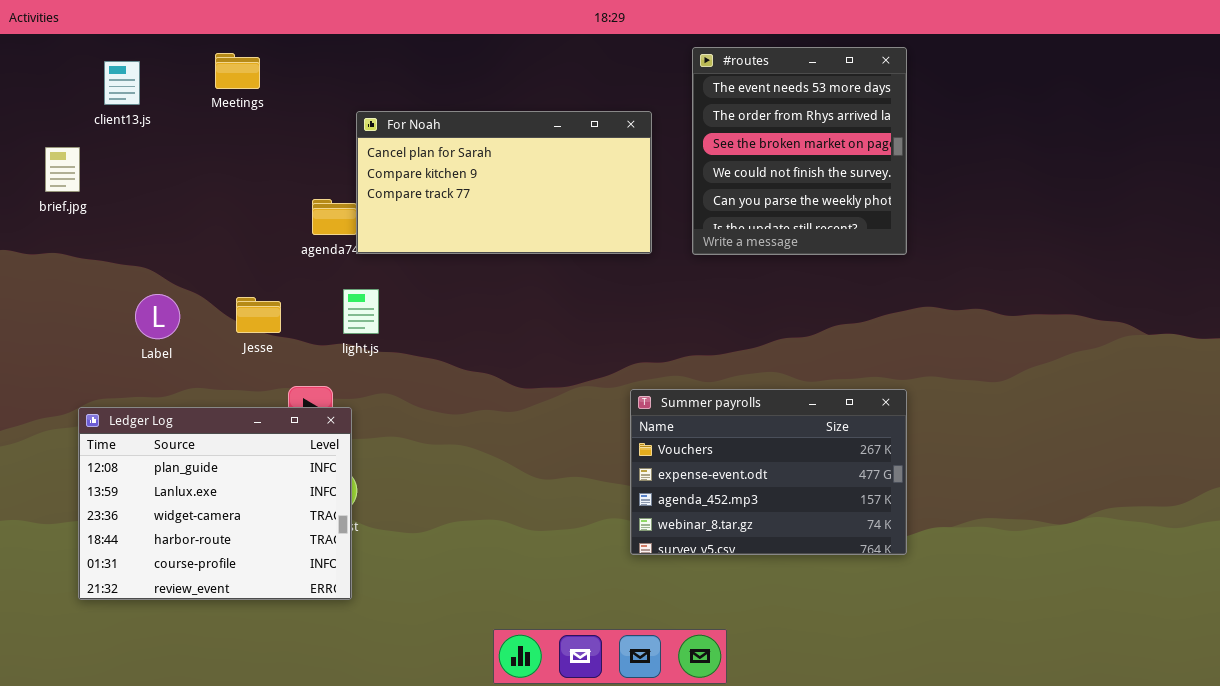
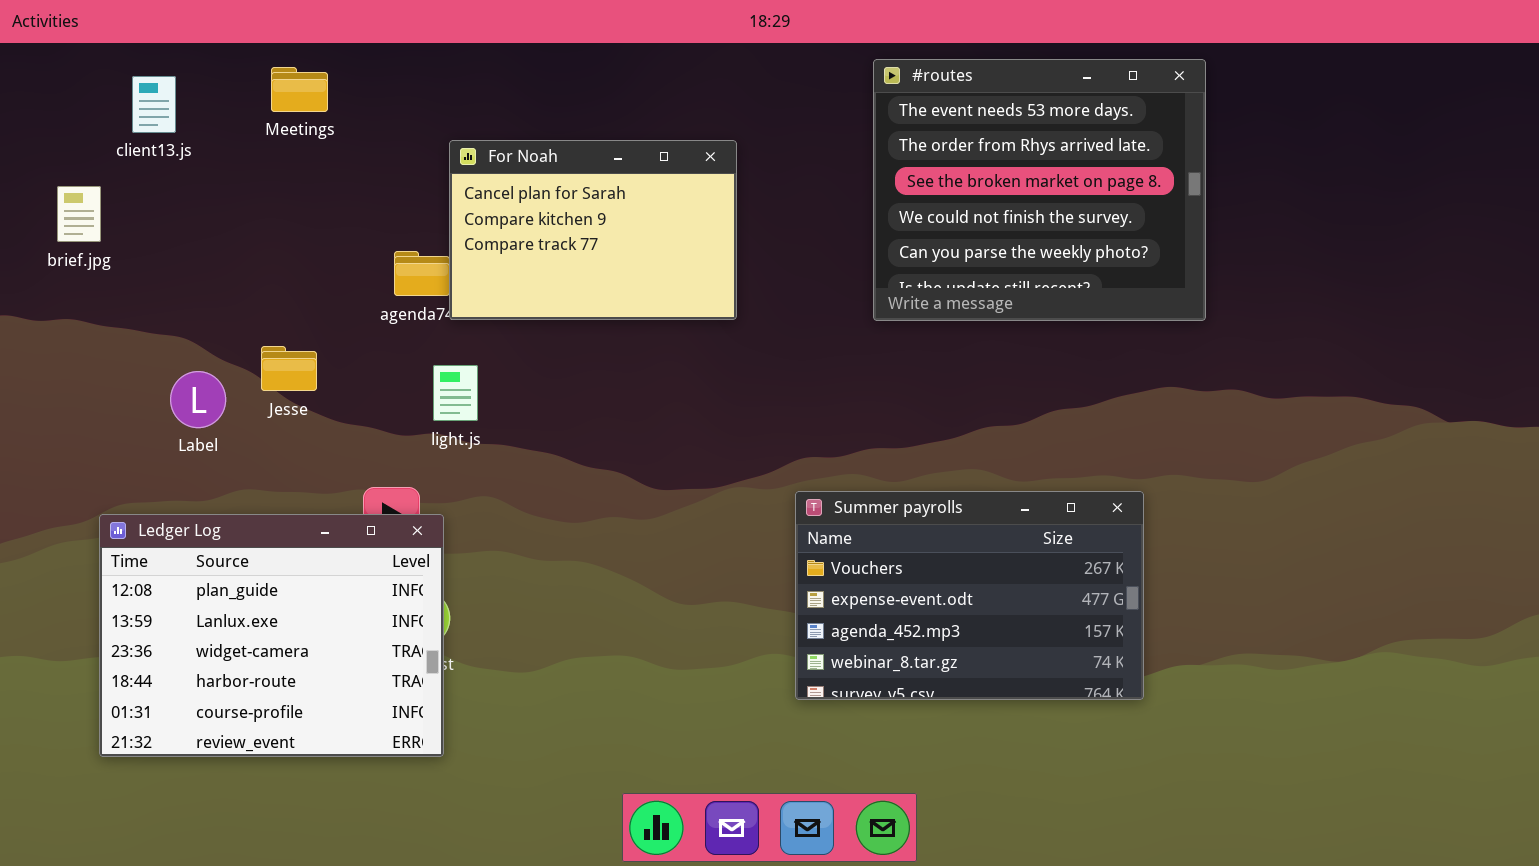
#routes: [692,47,907,255] -> [873,59,1206,321], resized
For Noah: [356,111,652,254] -> [449,140,737,320], resized
Jesse: [236,297,281,333] -> [261,346,317,391], moved

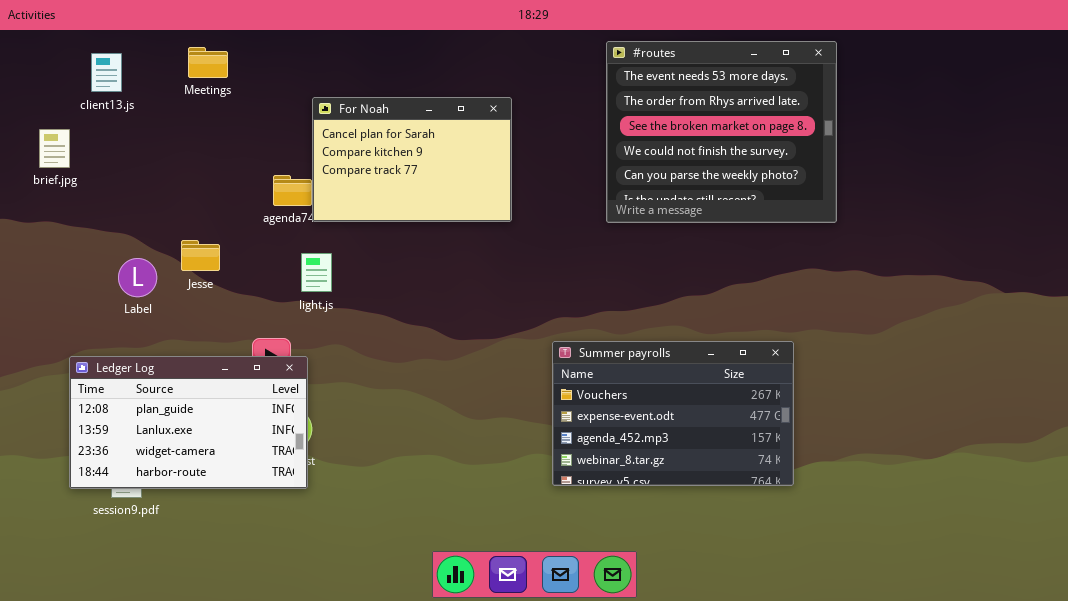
Ledger Log: [99,514,444,757] -> [69,356,308,489], resized

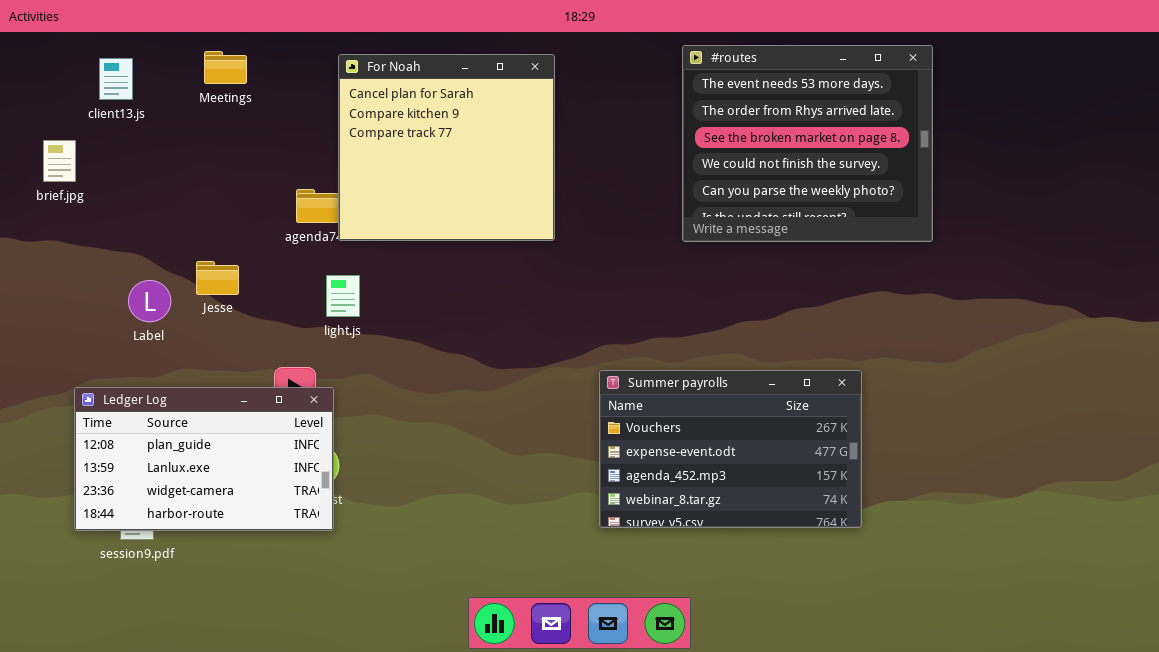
#routes: [606,41,837,223] -> [682,45,933,242], moved
For Noah: [312,97,512,222] -> [338,54,555,241], resized

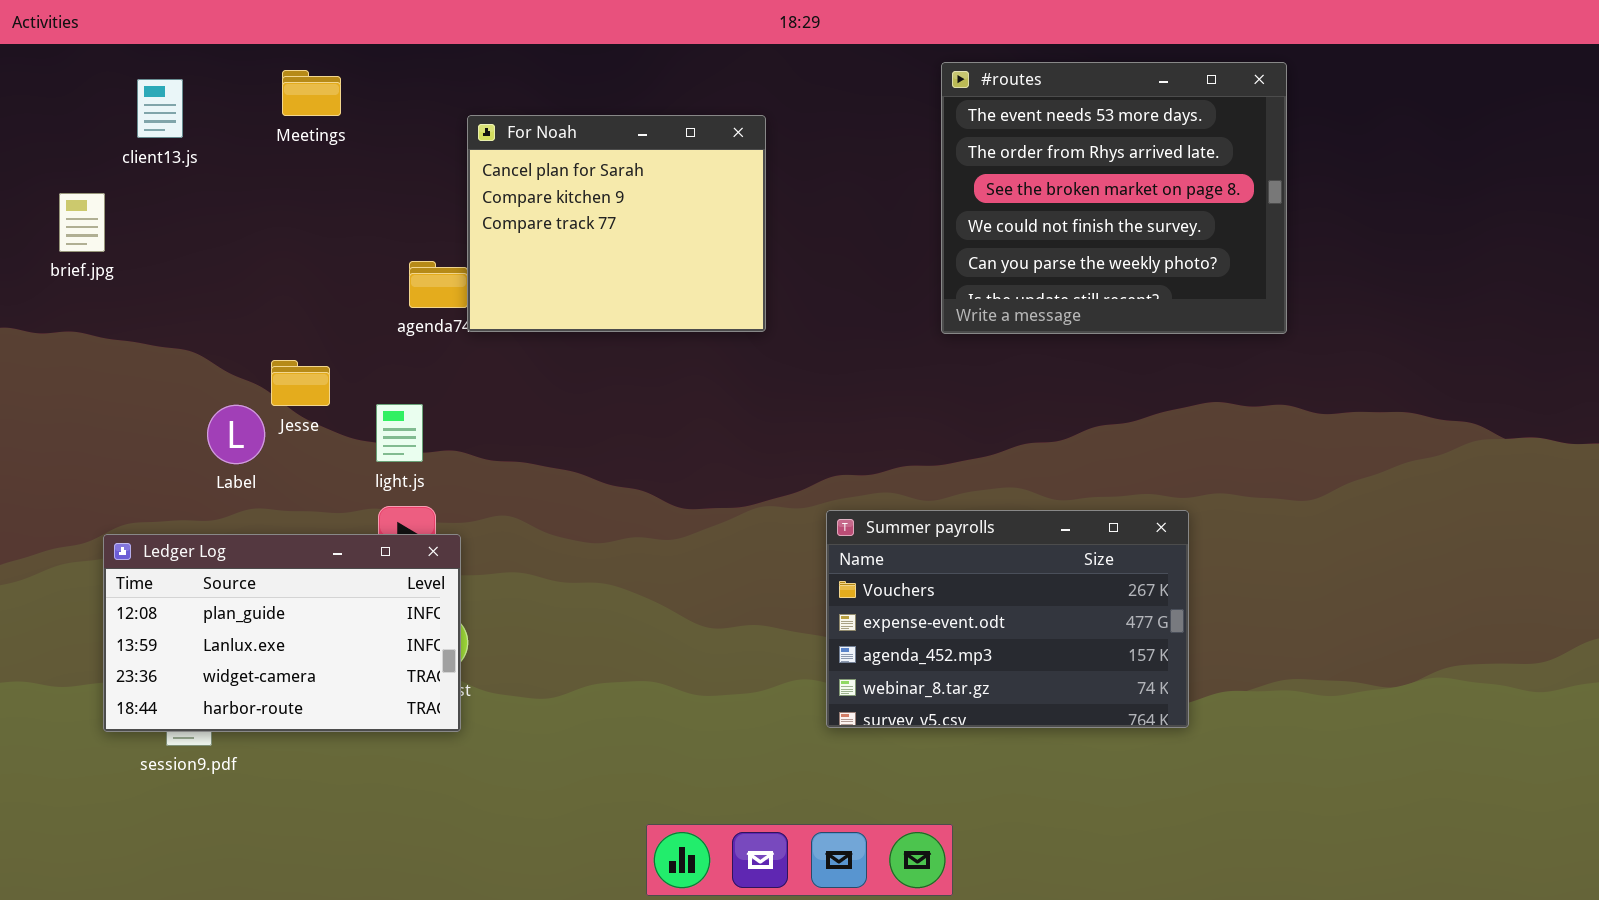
For Noah: [338,54,555,241] -> [467,115,766,332], resized
light.js: [326,275,360,317] -> [376,404,423,462], moved
Label: [128,280,171,322] -> [207,405,265,464], moved

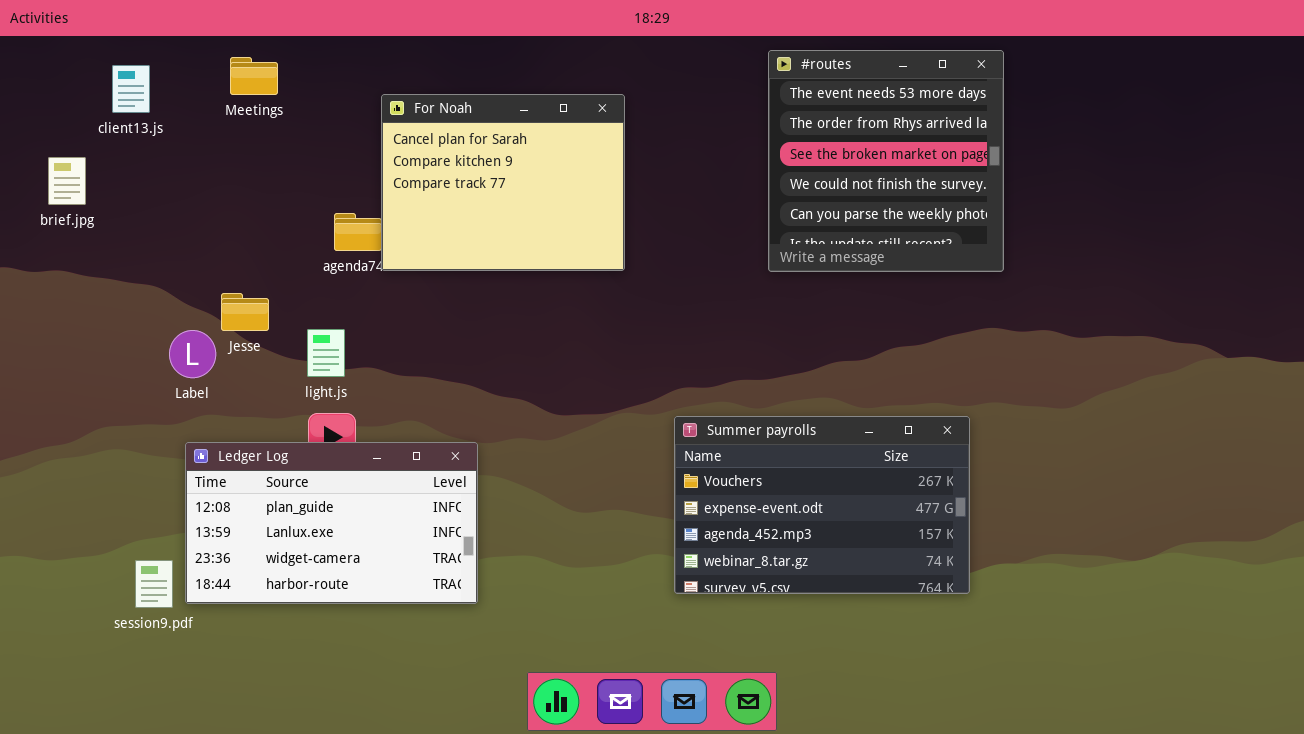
#routes: [941,62,1287,334] -> [768,50,1004,272], resized
Ledger Log: [103,534,461,732] -> [185,442,478,604], moved

